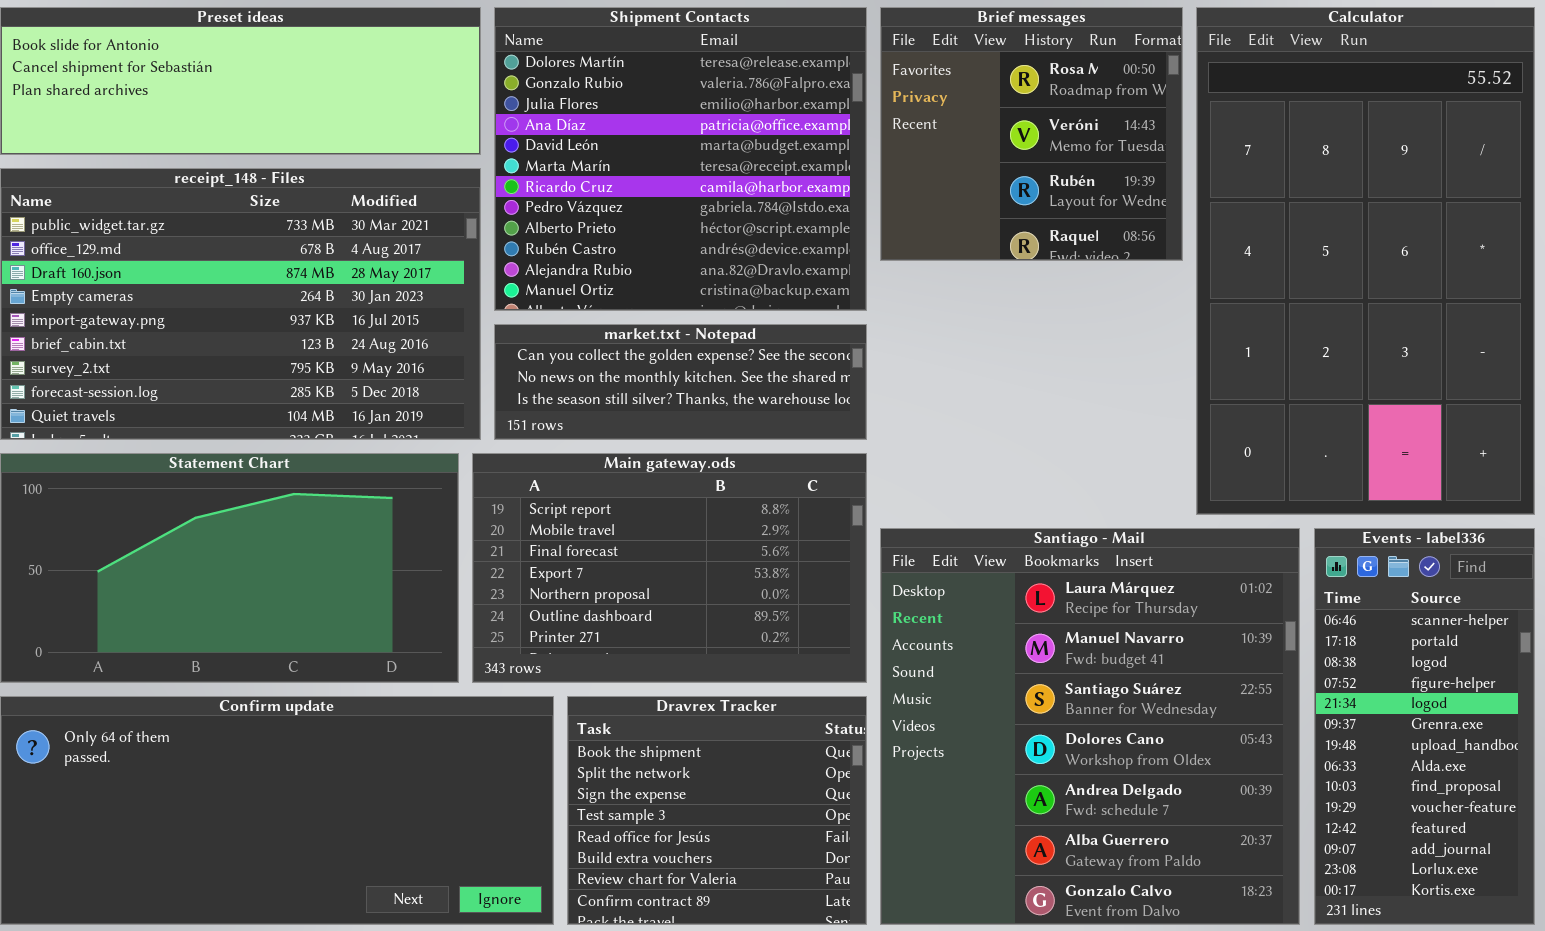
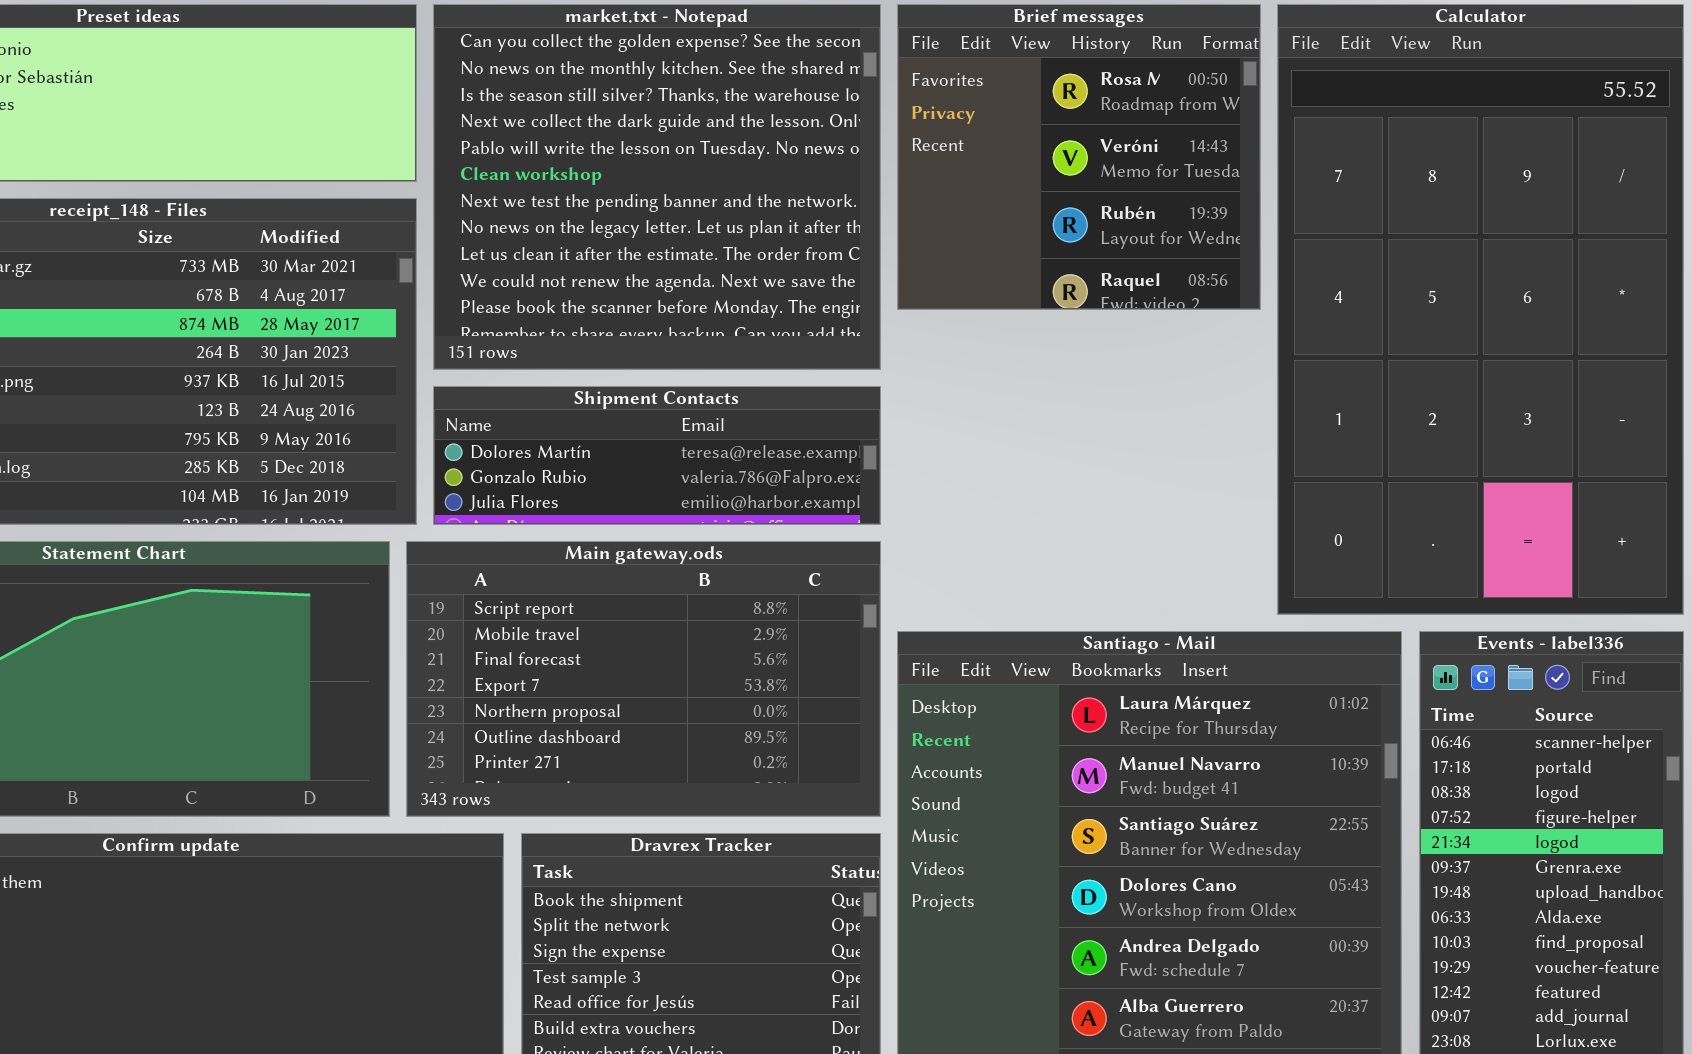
Shipment Contacts: [494,7,867,311] -> [433,386,881,525], moved, resized
market.txt - Notepad: [494,324,867,440] -> [433,4,881,370], moved, resized

